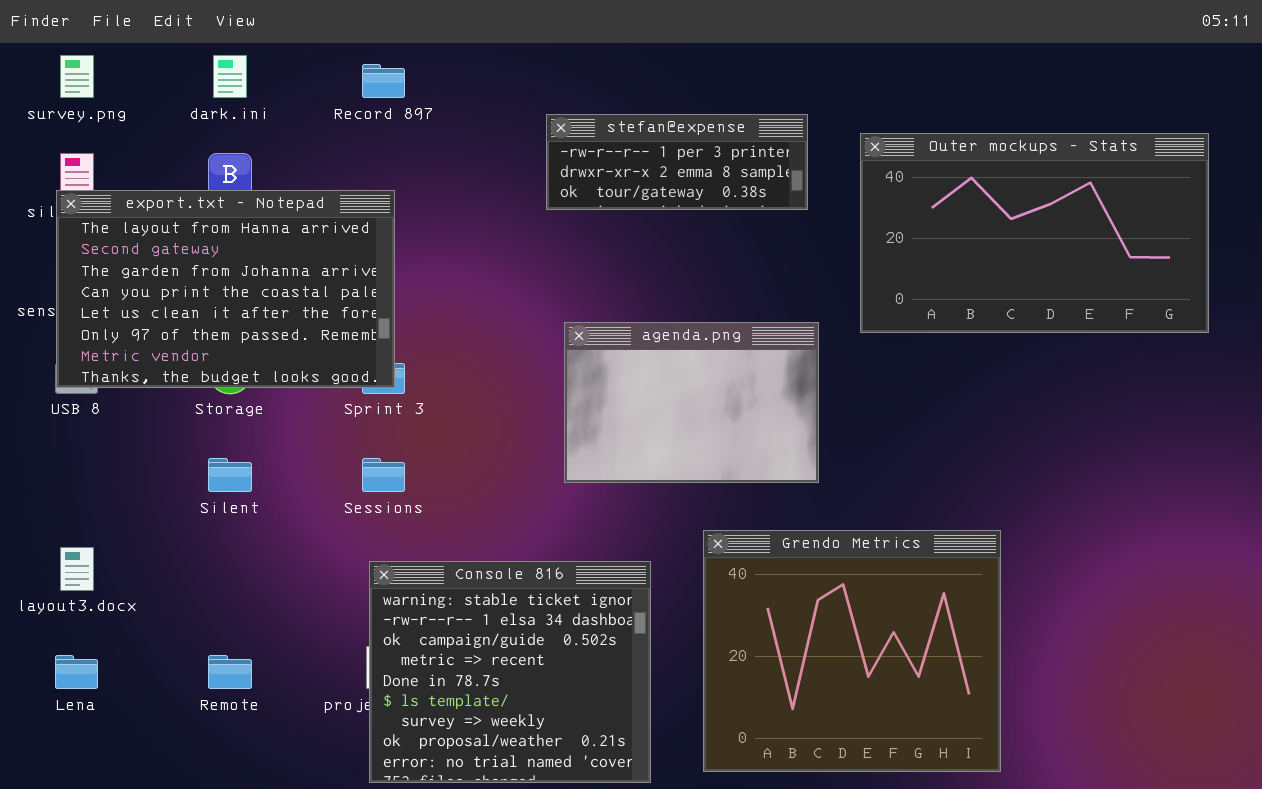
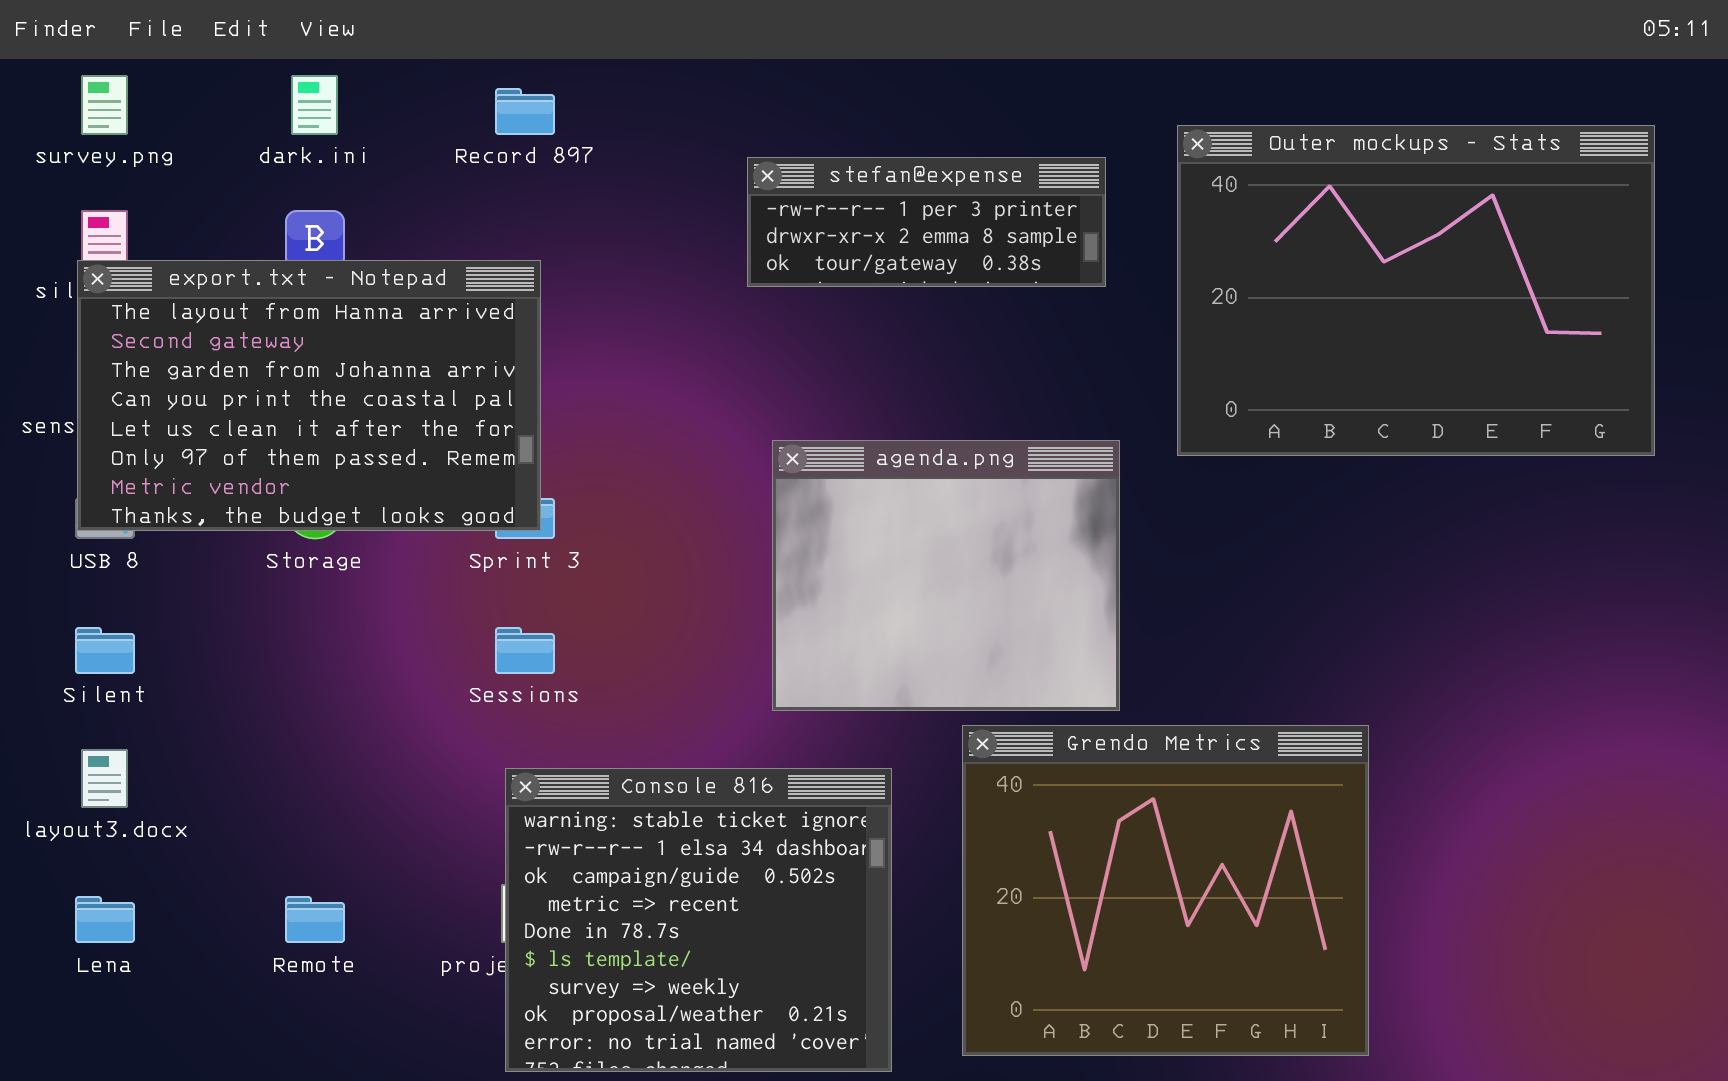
Outer mockups - Stats: [860,133,1209,333] -> [1177,125,1655,456], resized
agenda.png: [564,322,819,483] -> [772,440,1120,711], resized
Silent: [208,458,252,492] -> [75,627,135,674], moved

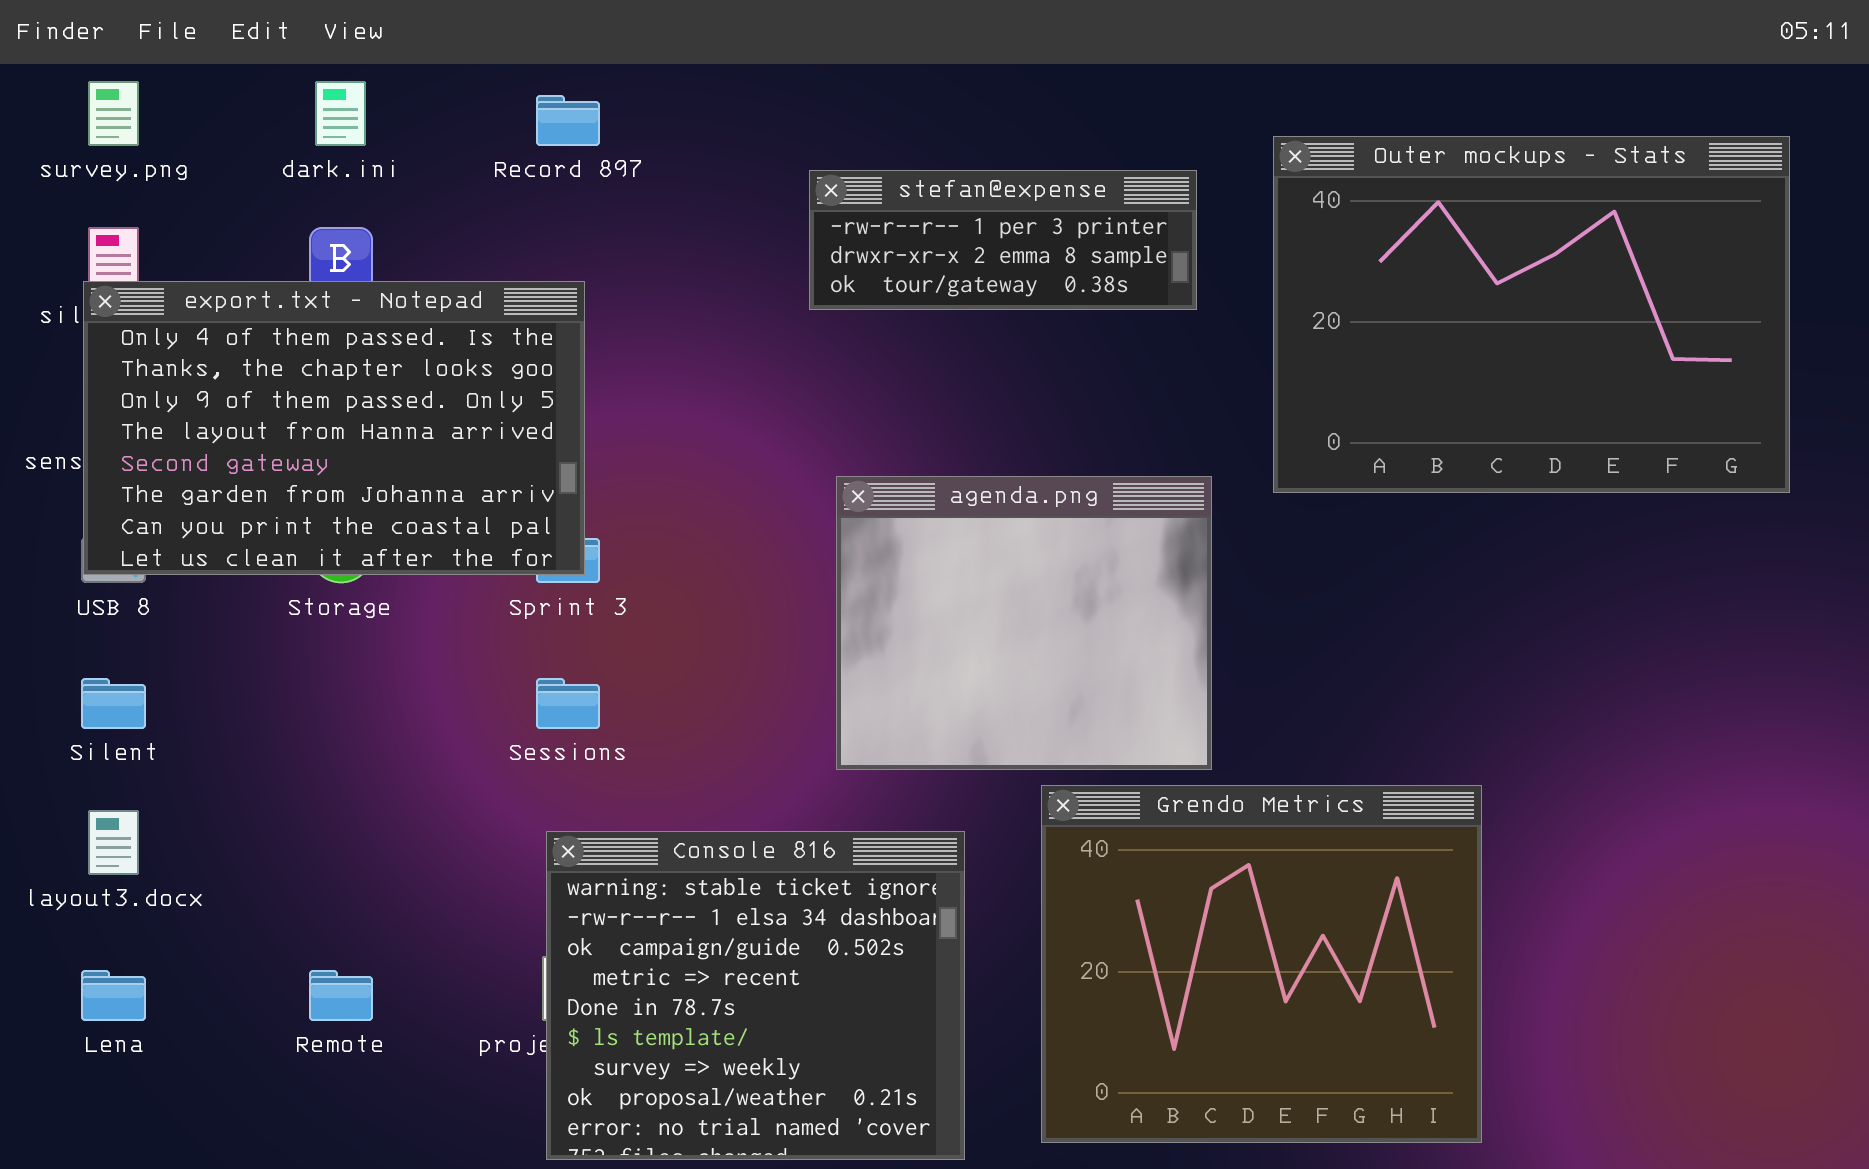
export.txt - Notepad: [77,260,541,531] -> [83,281,585,575], scrolled up 3 rows

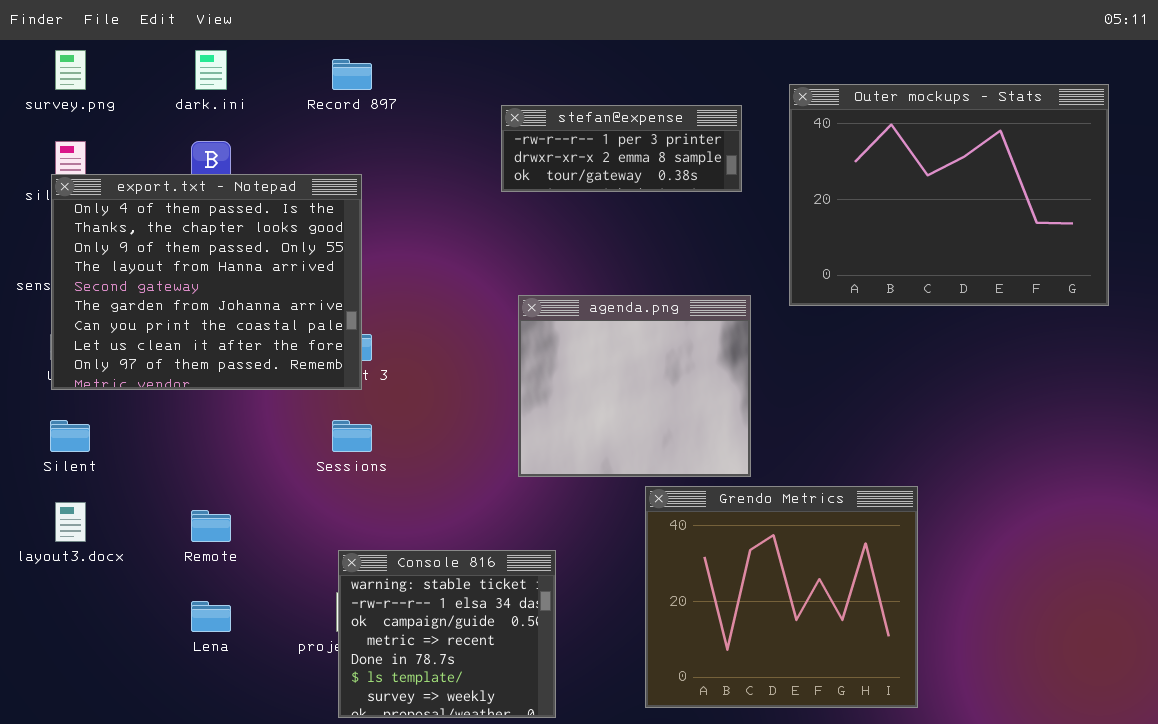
export.txt - Notepad: [83,281,585,575] -> [51,174,362,390], resized
Console 816: [546,831,965,1160] -> [338,550,556,718], resized
Lena: [81,970,146,1021] -> [191,601,231,632], moved
Remote: [309,970,373,1021] -> [191,510,231,542], moved

